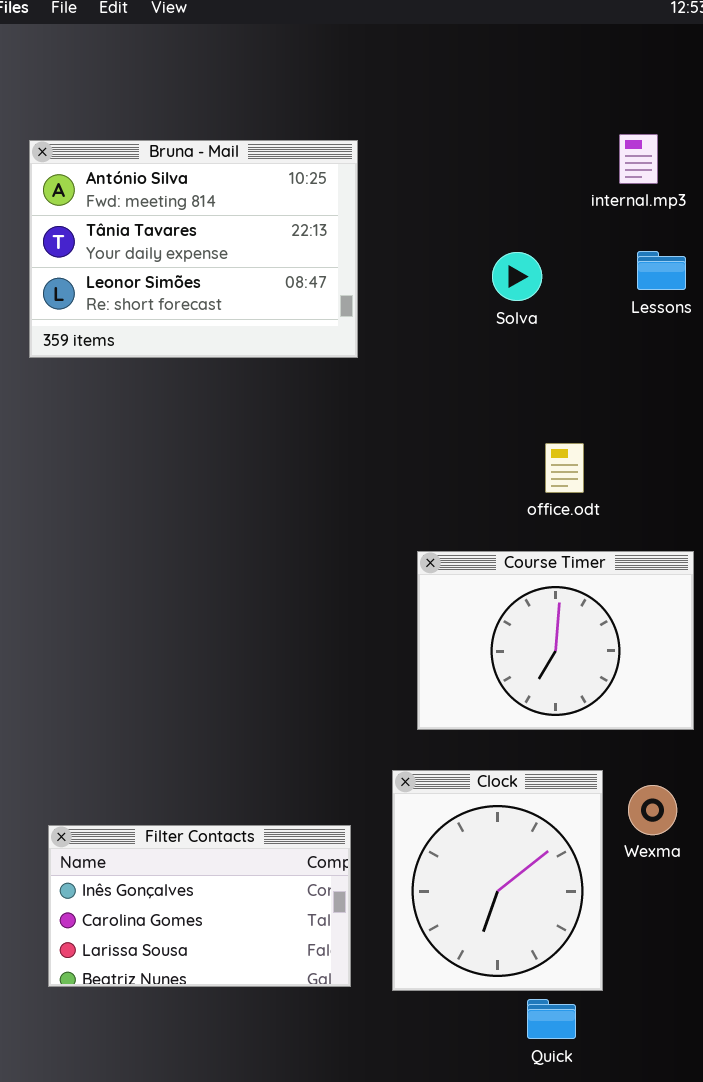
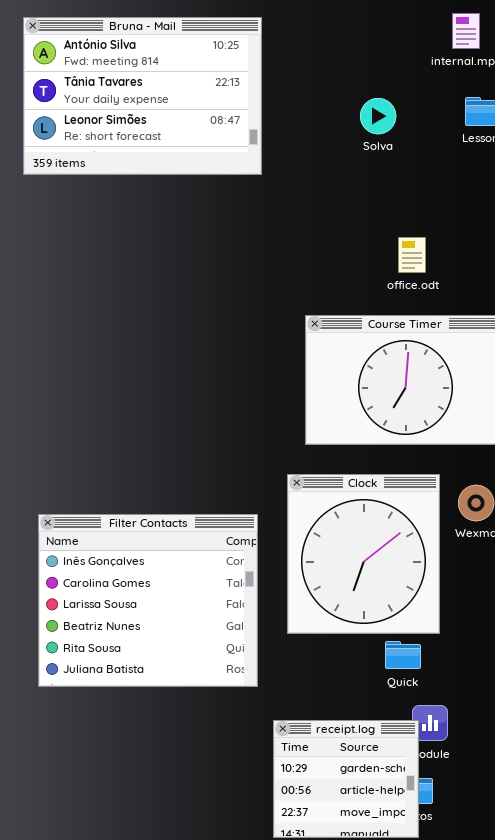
Filter Contacts: [48,825,351,987] -> [38,514,258,687], resized

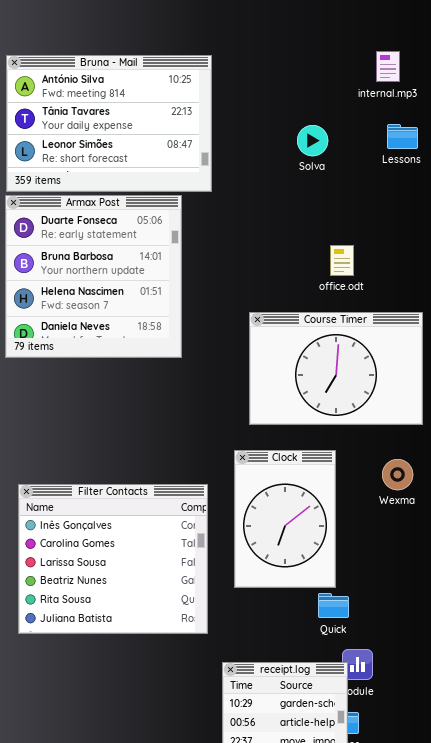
Armax Post: none -> [5,195,182,358], opened
Clock: [287,474,440,634] -> [234,450,336,588], resized

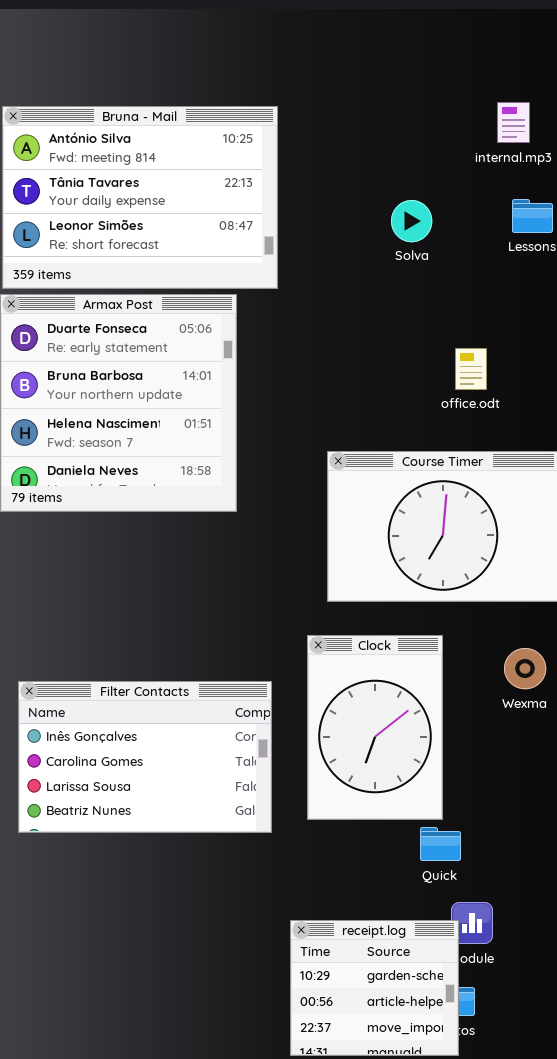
office.odt: [330,245,354,276] -> [455,348,487,390], moved
Filter Contacts: [18,484,208,634] -> [18,681,272,833], resized

